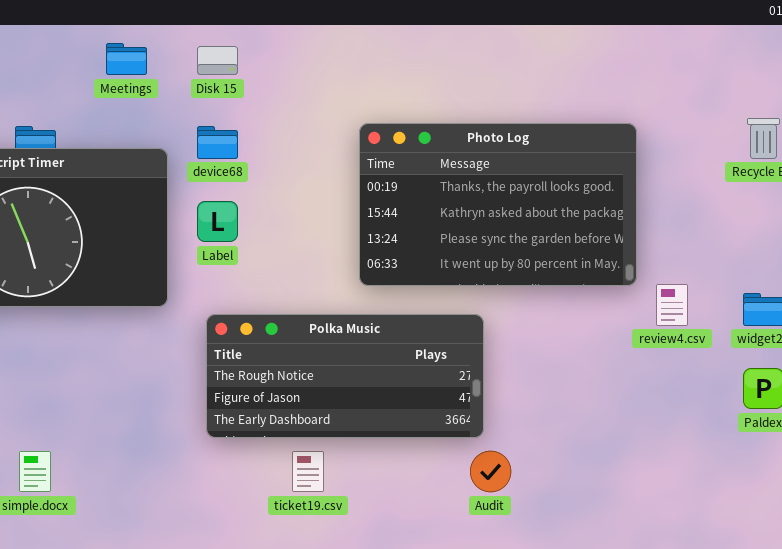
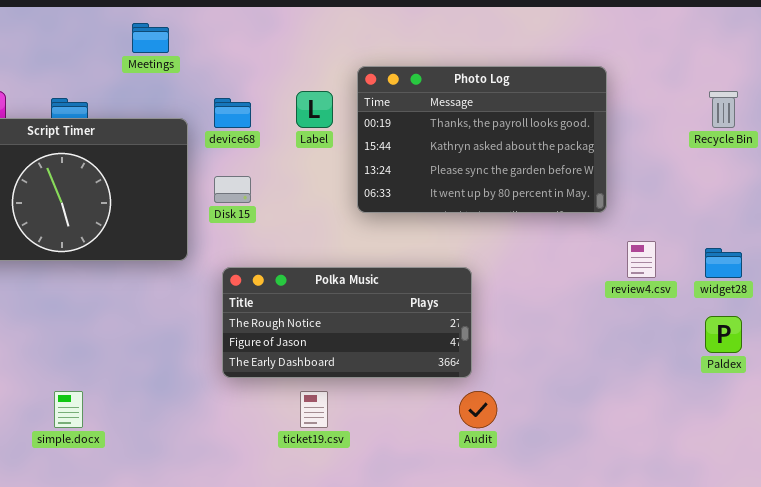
Disk 15: [197,46,238,75] -> [214,176,251,203], moved
Photo Log: [359,123,637,286] -> [357,66,607,213], moved
Label: [197,201,238,242] -> [296,91,333,128], moved

